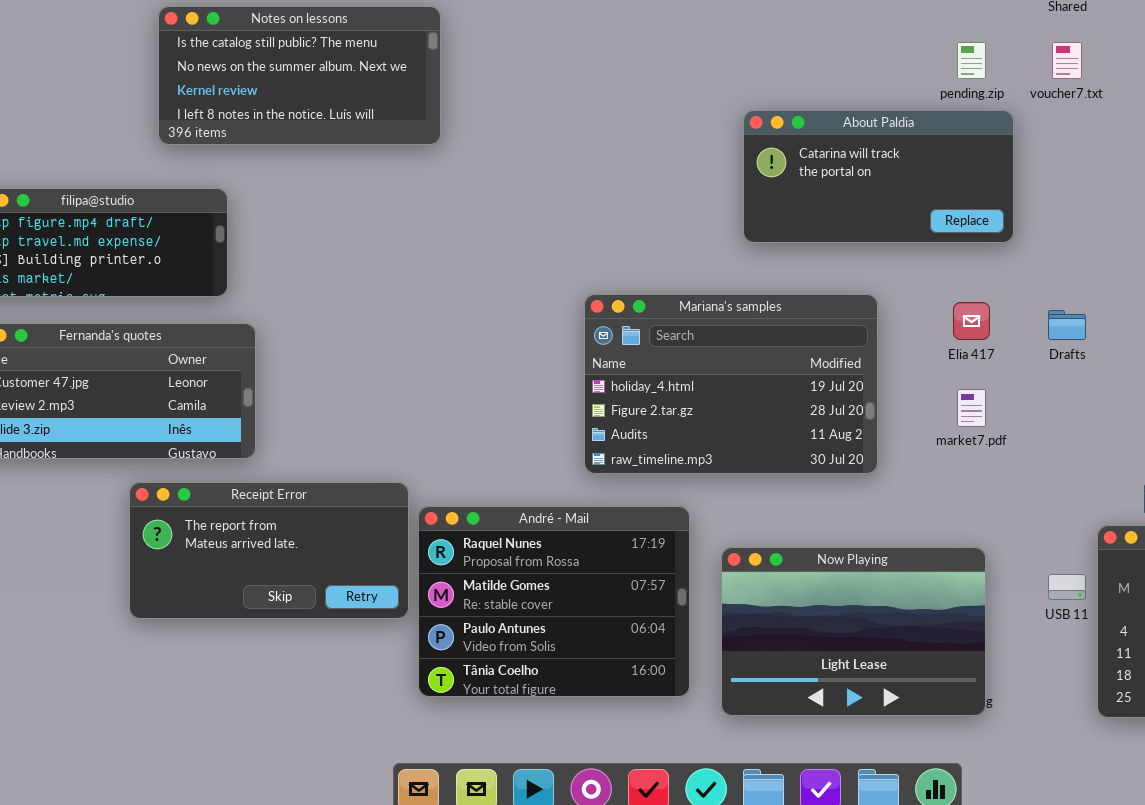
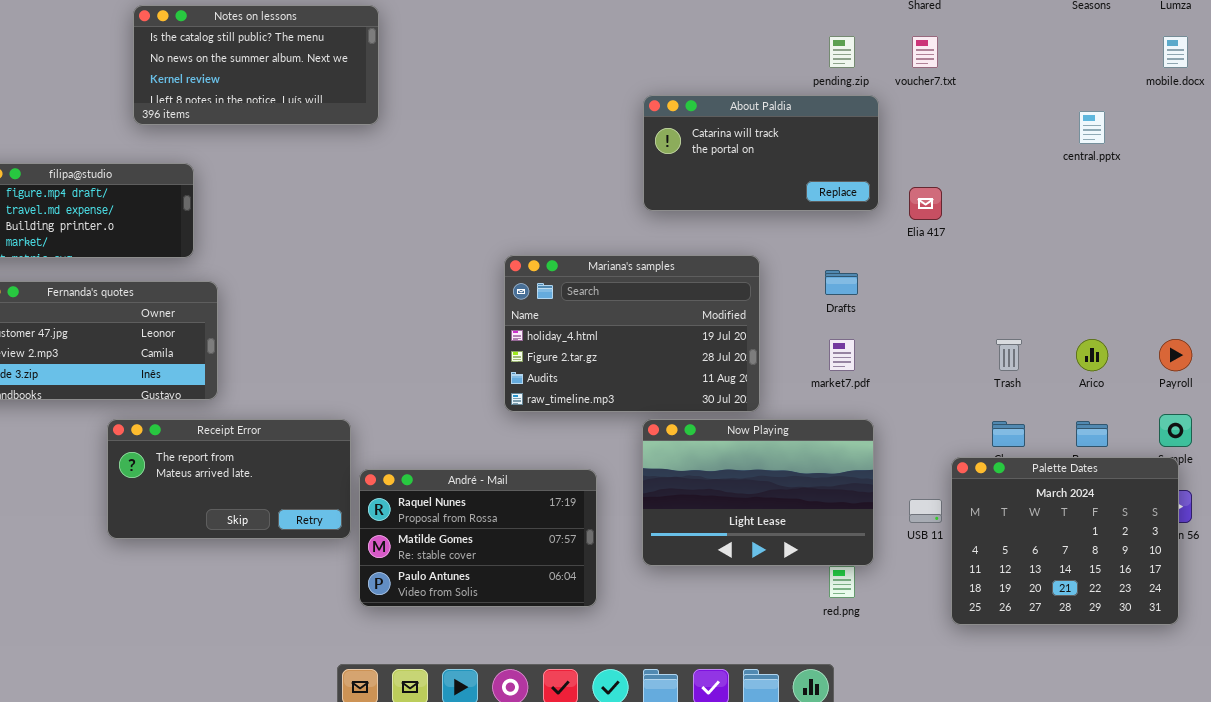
Elia 417: [953,302,990,340] -> [909,187,942,220], moved
Drafts: [1048,310,1086,340] -> [825,270,858,295], moved
André - Mail: [418,506,690,697] -> [359,469,597,607], resized
Now Playing: [721,547,986,716] -> [642,419,874,566], moved

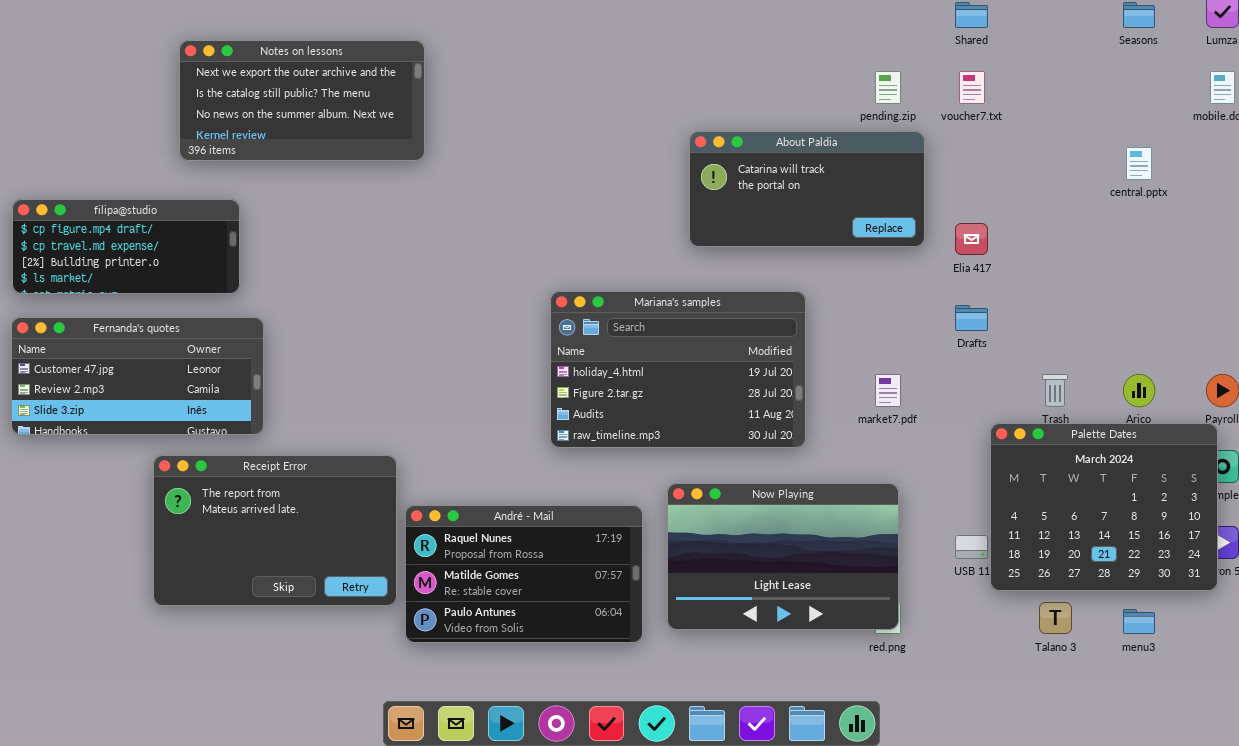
Notes on lessons: [133,5,379,125] -> [179,40,425,161], scrolled up 1 row
Drafts: [825,270,858,295] -> [955,305,988,331], moved
Receipt Error: [107,419,351,539] -> [153,455,397,606], resized
Now Playing: [642,419,874,566] -> [667,483,899,630], moved
Palette Dates: [951,457,1179,625] -> [990,423,1218,591], moved

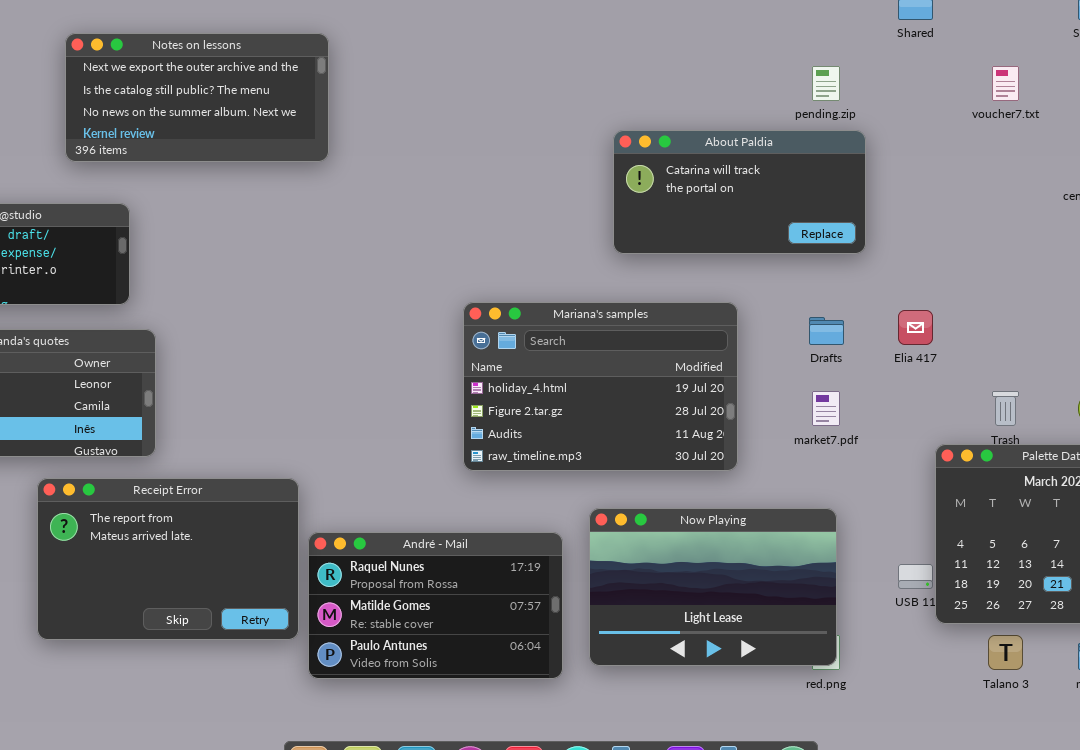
voucher7.txt: [959,71,985,104] -> [992,66,1019,101], moved
Elia 417: [955,223,988,255] -> [898,310,933,345], moved
Drafts: [955,305,988,331] -> [809,317,844,345], moved

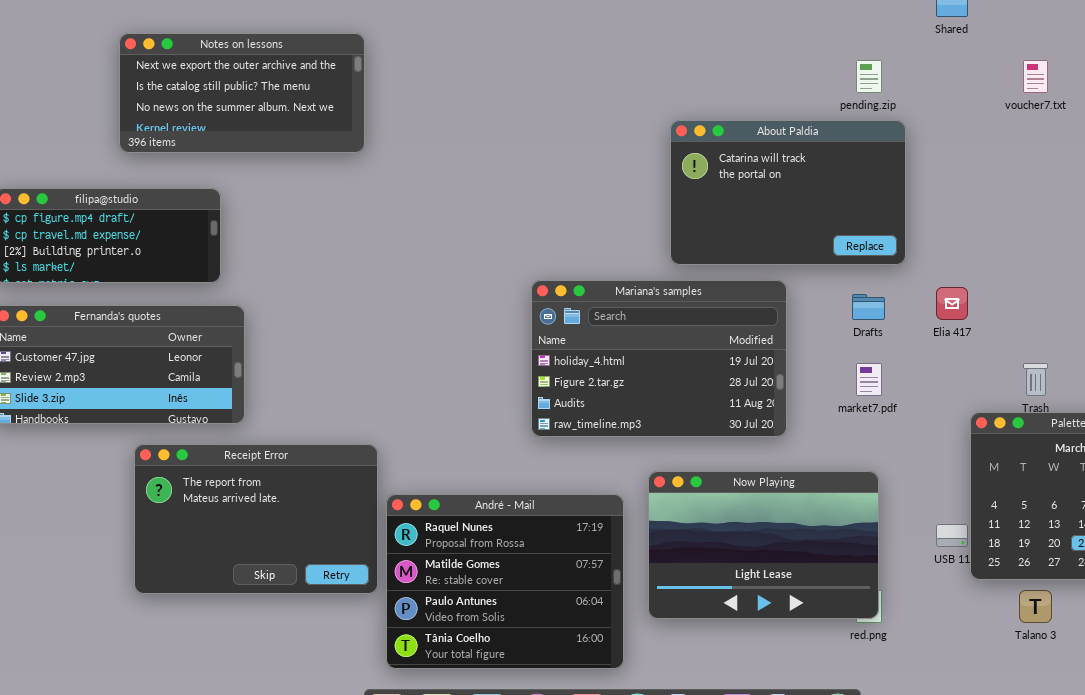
Notes on lessons: [65,33,329,162] -> [119,33,365,153], moved
About Paldia: [613,130,866,254] -> [670,120,906,265], resized
André - Mail: [308,532,563,679] -> [386,494,624,669], resized

